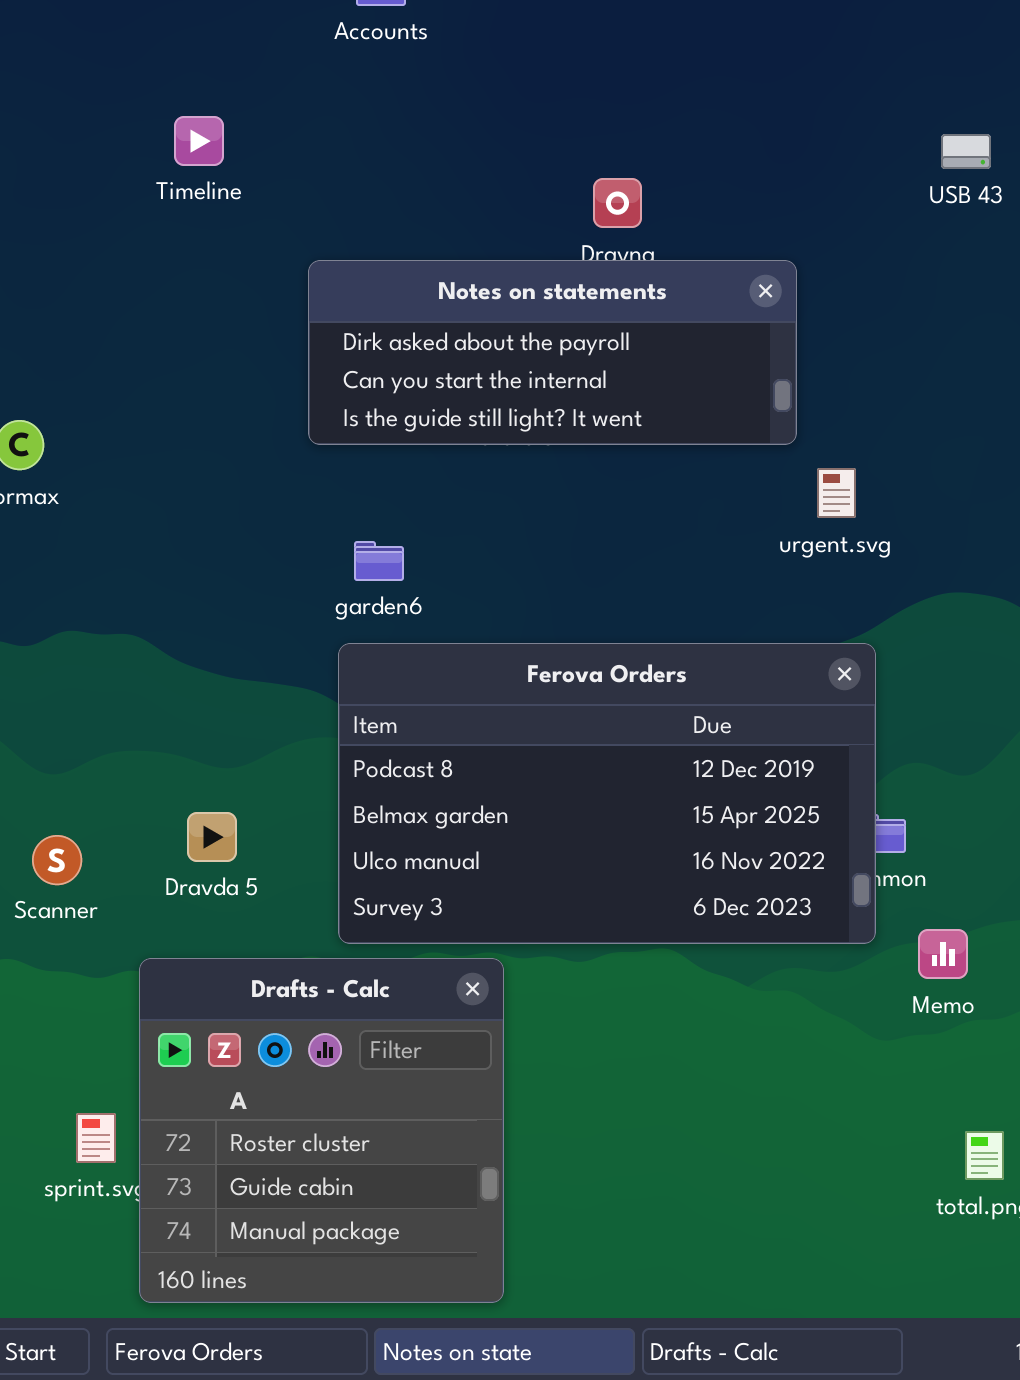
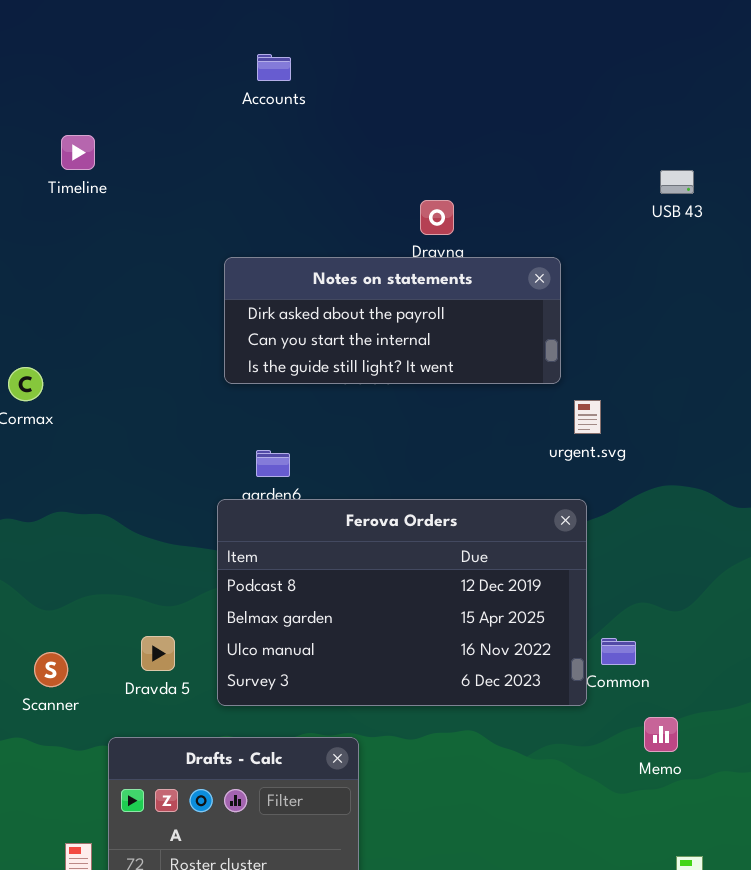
Timeline: [174,116,224,166] -> [61,135,95,170], moved
Ferova Orders: [338,643,876,944] -> [217,499,587,706], moved

